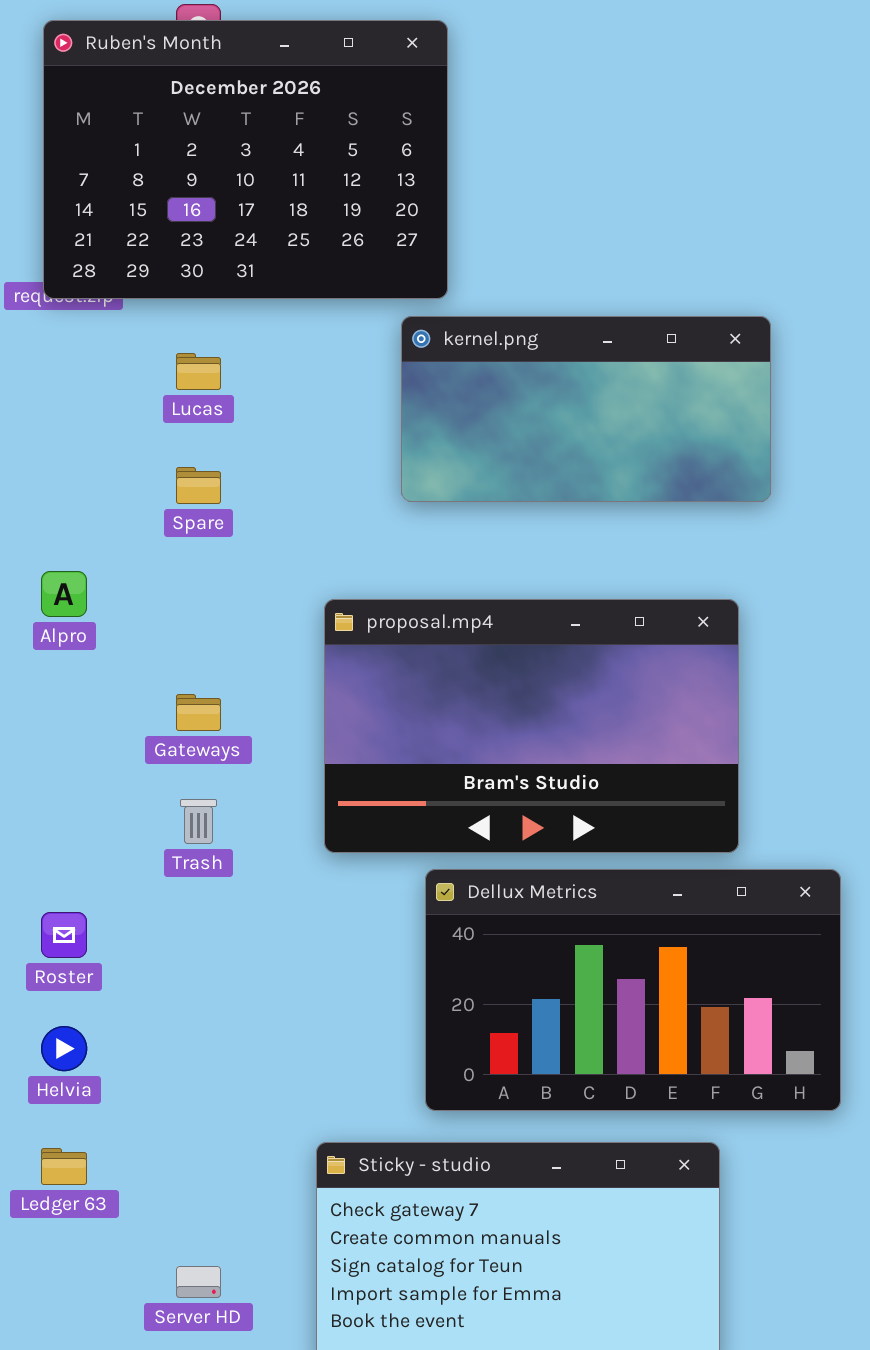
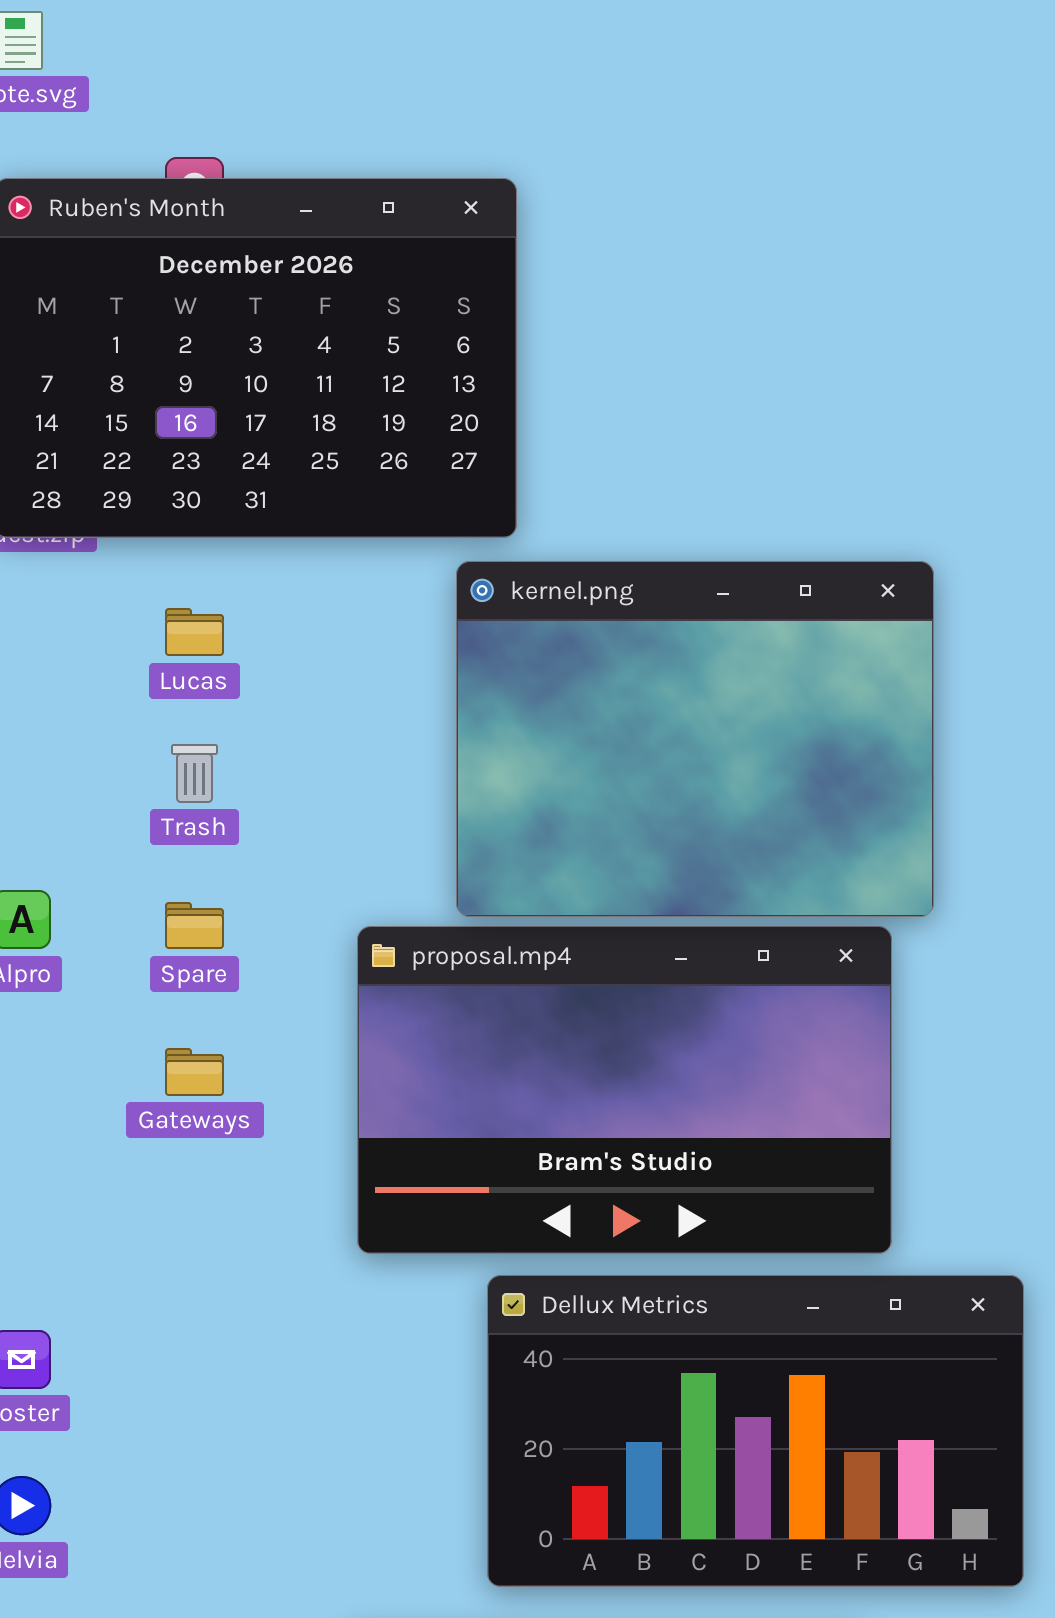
kernel.png: [401,316,771,502] -> [456,561,934,917], resized
Spare: [176,467,221,504] -> [165,902,224,949], moved
Trash: [180,799,217,844] -> [171,744,218,803], moved

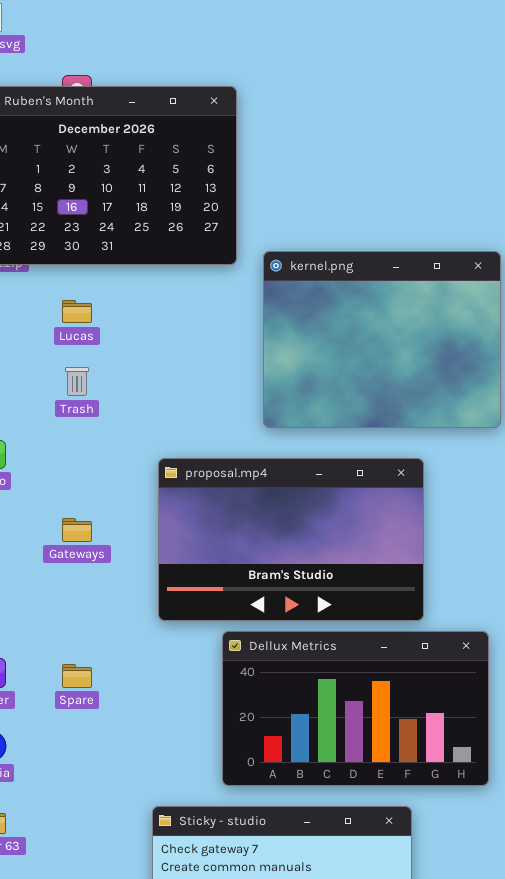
kernel.png: [456,561,934,917] -> [263,251,501,428], moved
Spare: [165,902,224,949] -> [62,664,92,688], moved

